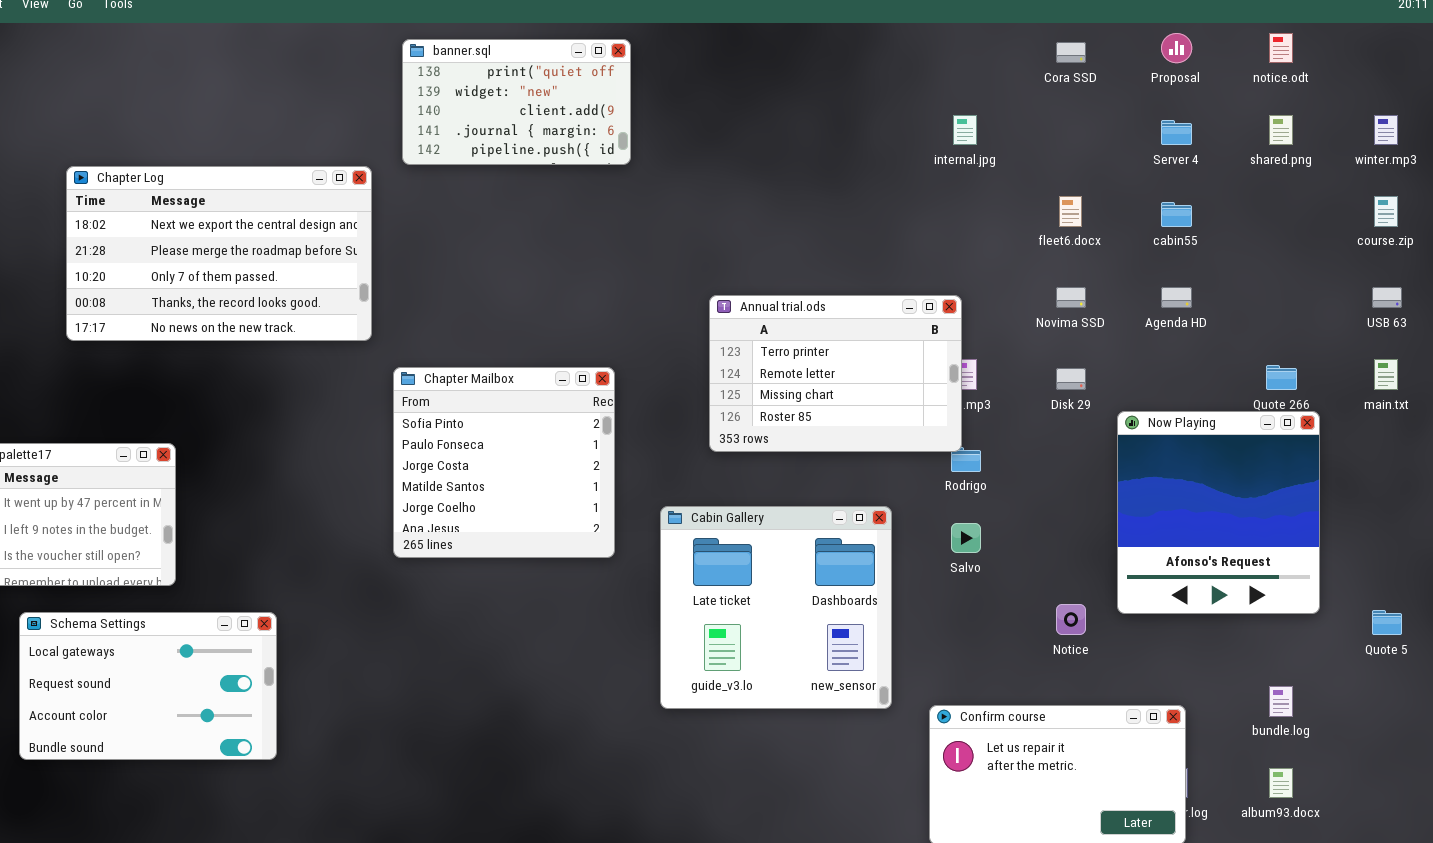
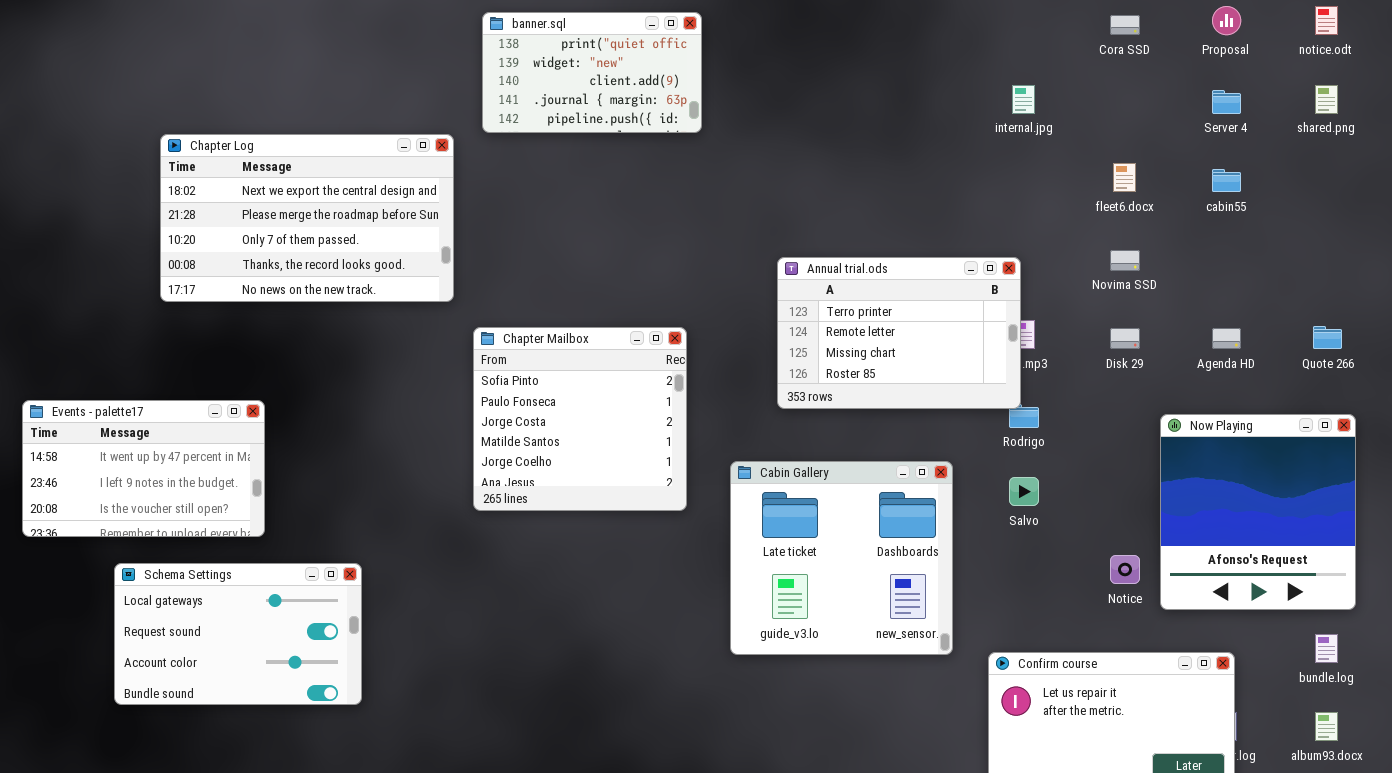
Agenda HD: [1161,287,1192,308] -> [1212,328,1241,349], moved
Now Playing: [1117,411,1320,614] -> [1160,414,1356,610], moved

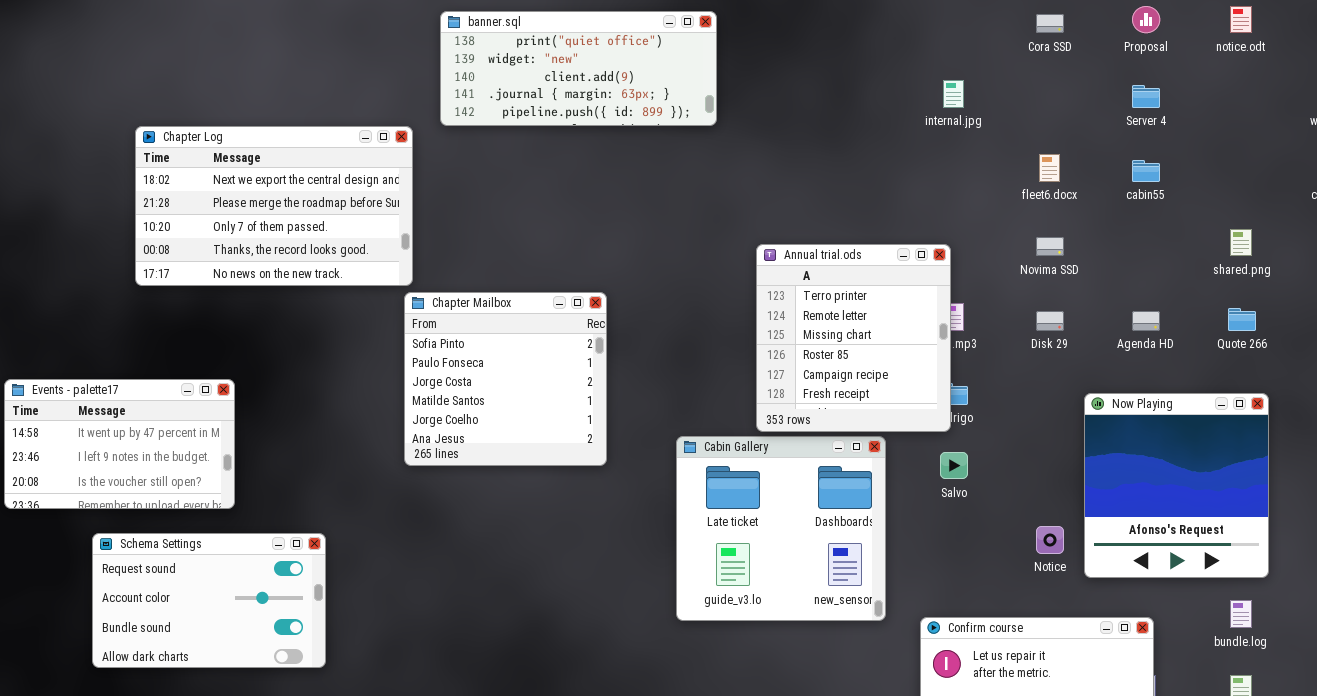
banner.sql: [482,12,702,133] -> [440,11,717,126], resized
shared.png: [1315,85,1338,114] -> [1230,229,1252,256], moved
Annual trial.ods: [777,257,1021,409] -> [756,244,951,432], resized
Chapter Mailbox: [473,327,687,511] -> [404,292,607,466], moved
Schema Settings: [114,563,362,705] -> [92,533,326,668], scrolled down 1 row

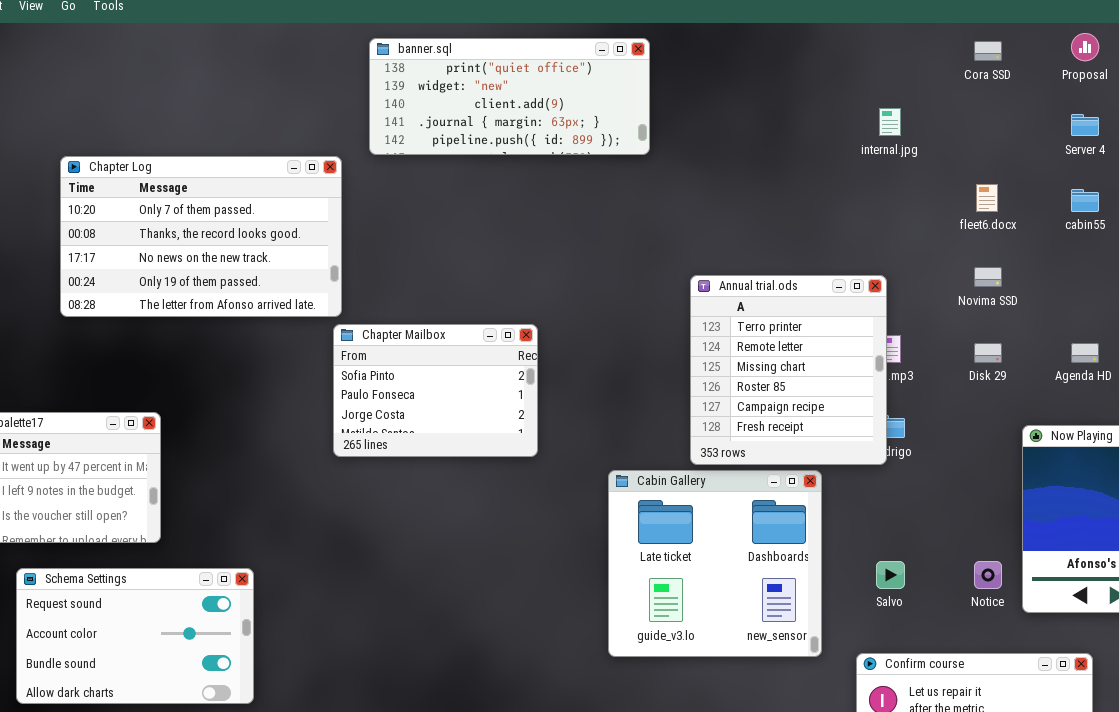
Chapter Log: [135,126,413,286] -> [60,156,342,317], scrolled down 2 rows
Chapter Mailbox: [404,292,607,466] -> [333,324,538,457], resized
Salvo: [940,452,968,479] -> [876,561,905,589], moved

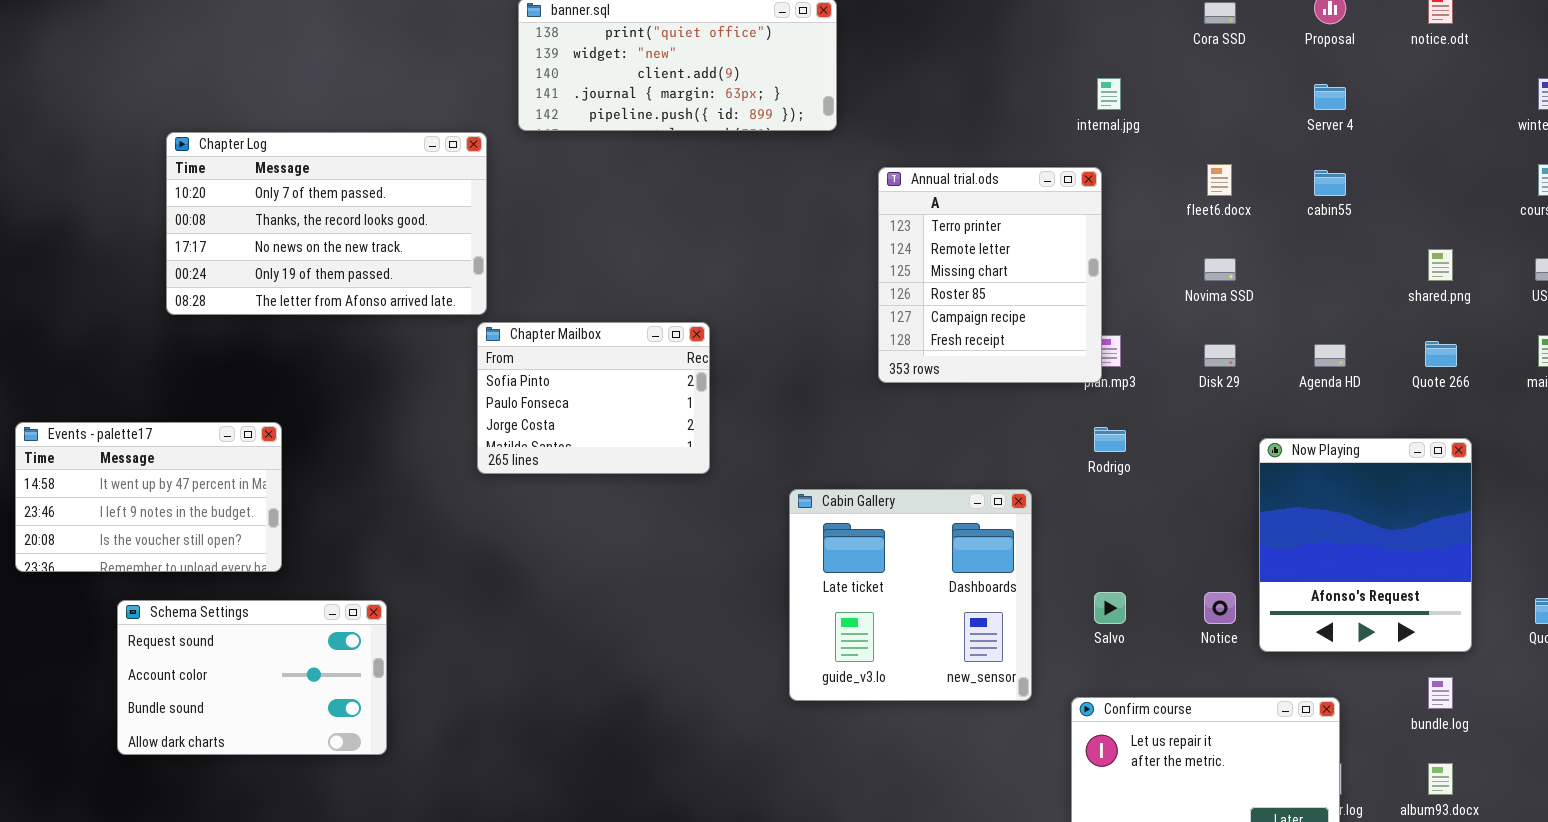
Annual trial.ods: [690,275,887,465] -> [878,167,1102,383], moved

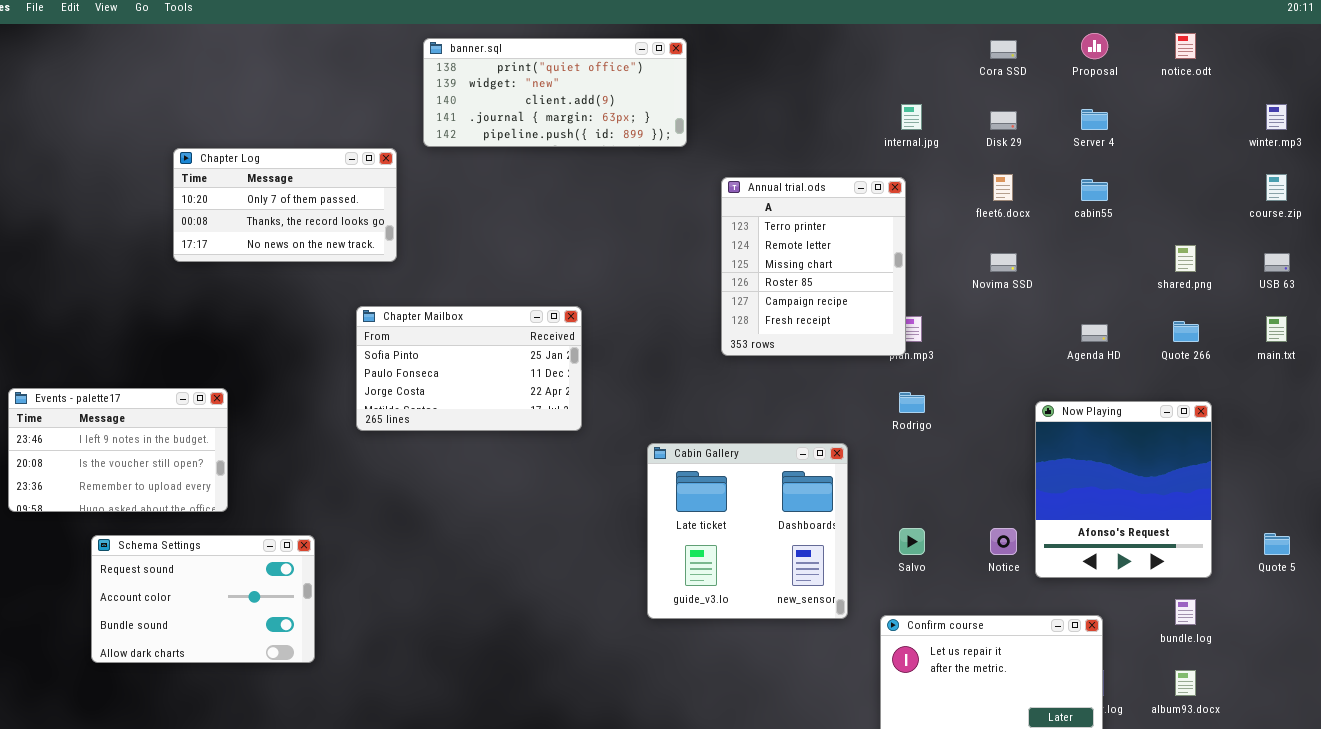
Chapter Log: [166,132,487,315] -> [173,148,397,262], resized
Chapter Mailbox: [477,322,710,474] -> [356,306,582,431], resized
Disk 29: [1204,344,1236,367] -> [990,111,1017,130], moved
Events - palette17: [15,422,282,572] -> [8,388,228,512], scrolled down 1 row

